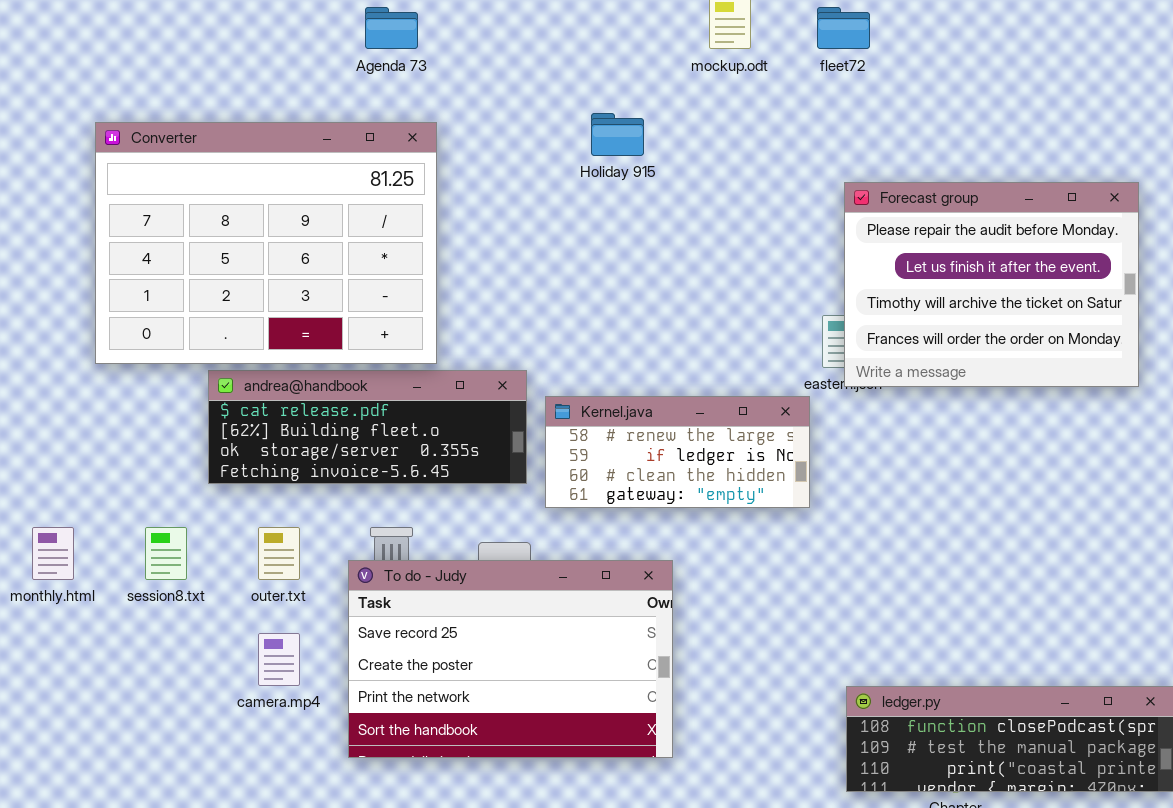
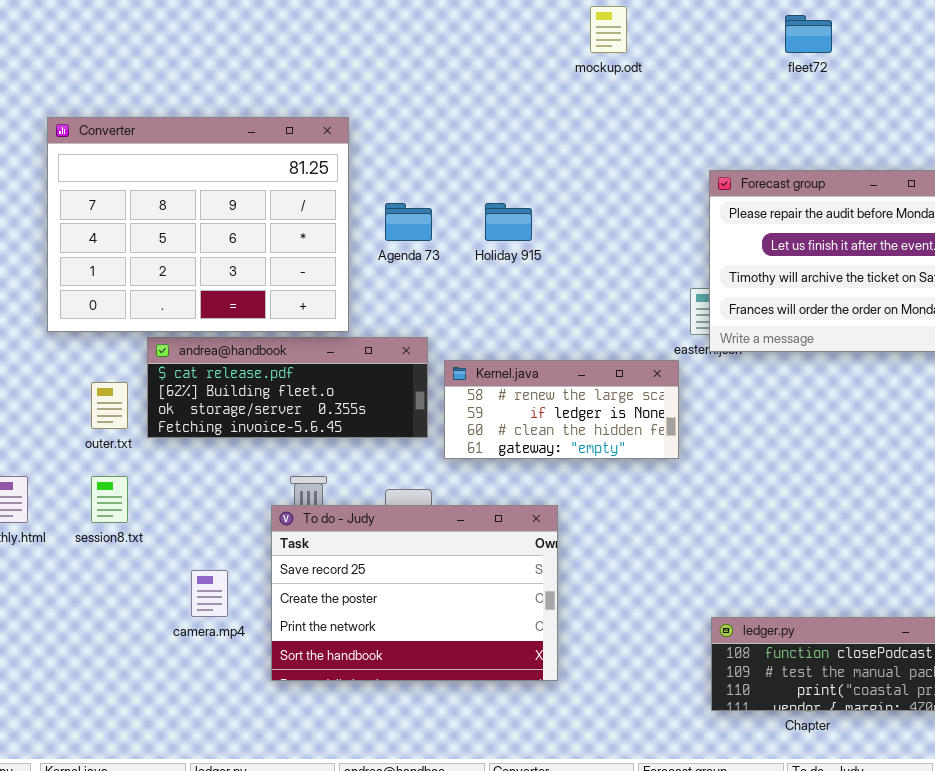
Agenda 73: [365,7,418,49] -> [385,203,432,241], moved
fleet72: [817,7,870,49] -> [785,15,832,53], moved
Holiday 915: [591,113,644,156] -> [485,203,532,241], moved
outer.txt: [258,527,300,580] -> [91,382,128,429], moved

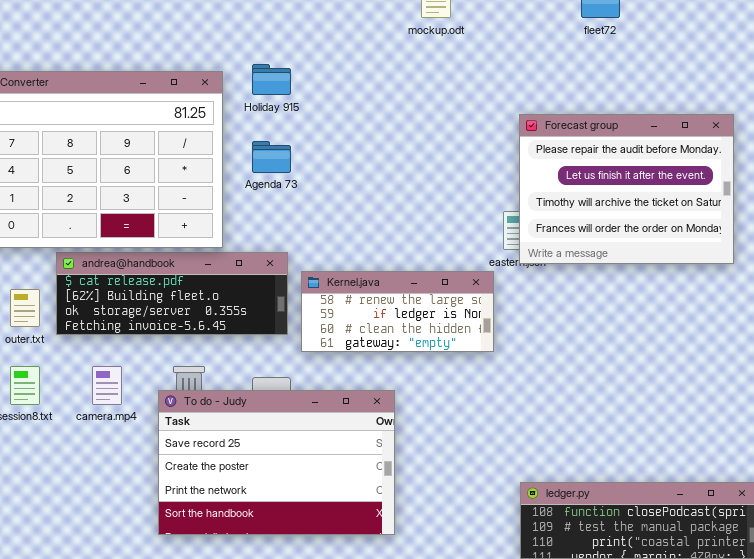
Holiday 915: [485,203,532,241] -> [252,64,291,95], moved
camera.mp4: [191,570,228,617] -> [92,366,122,405], moved

